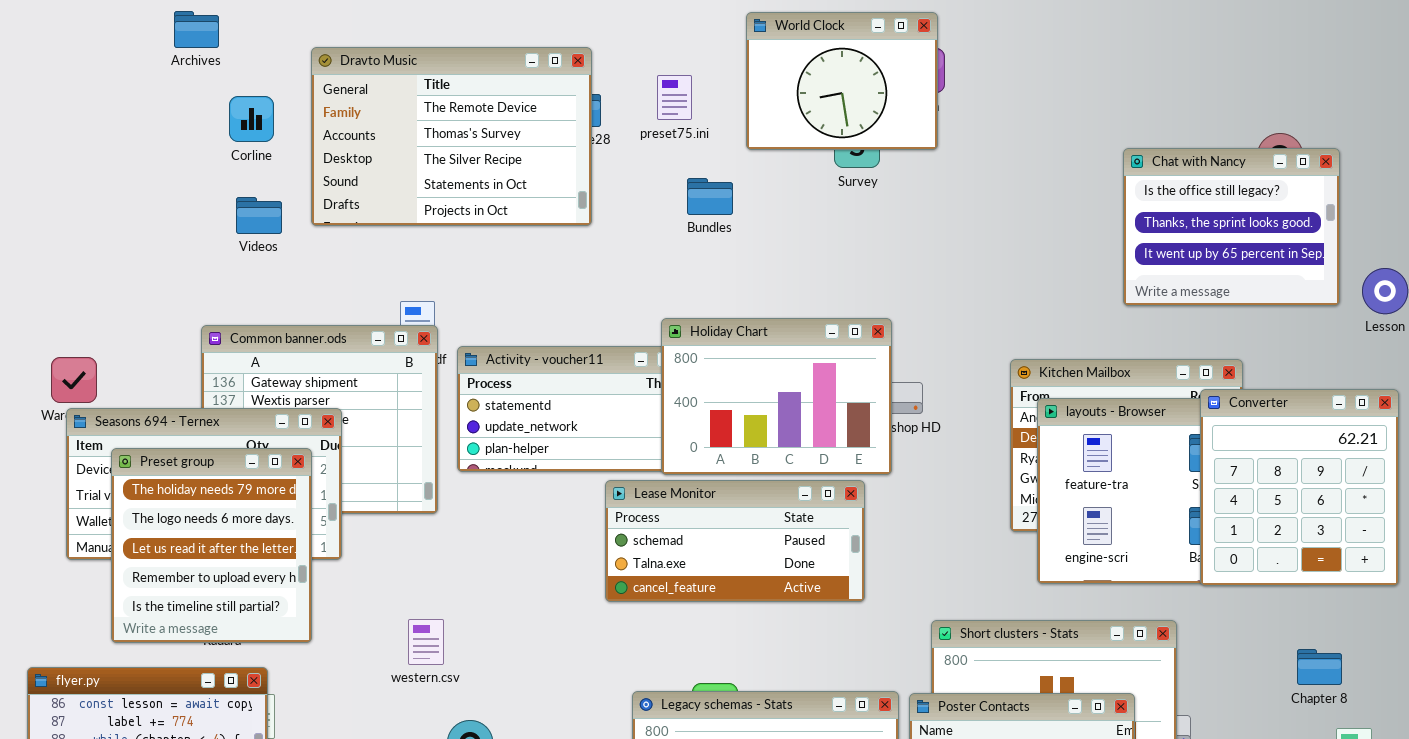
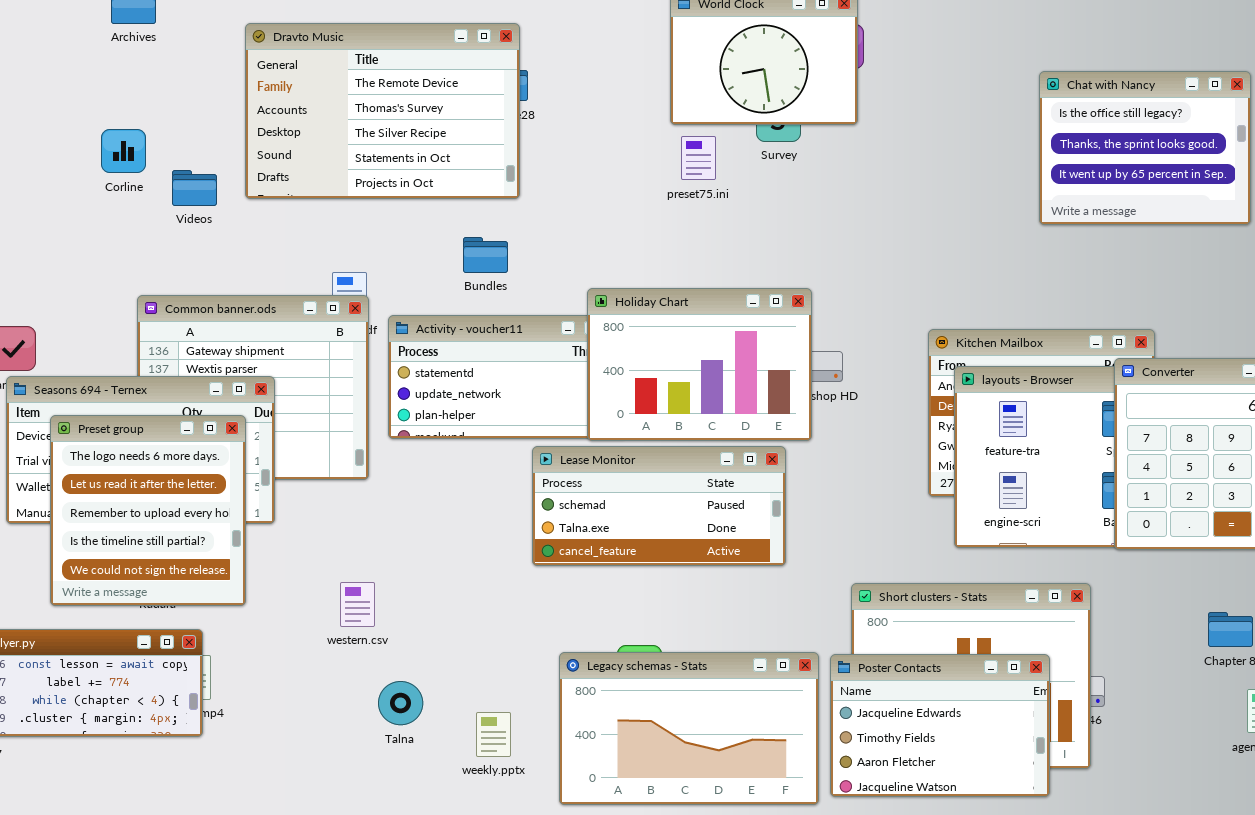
preset75.ini: [657,75,692,120] -> [681,136,716,180], moved
Corline: [229,96,274,142] -> [101,129,146,173], moved
Chat with Nancy: [1123,148,1340,306] -> [1039,71,1251,225], moved
Bundles: [687,178,733,215] -> [463,237,508,273], moved
Preset group: [111,448,312,643] -> [50,415,246,606], scrolled down 1 row

